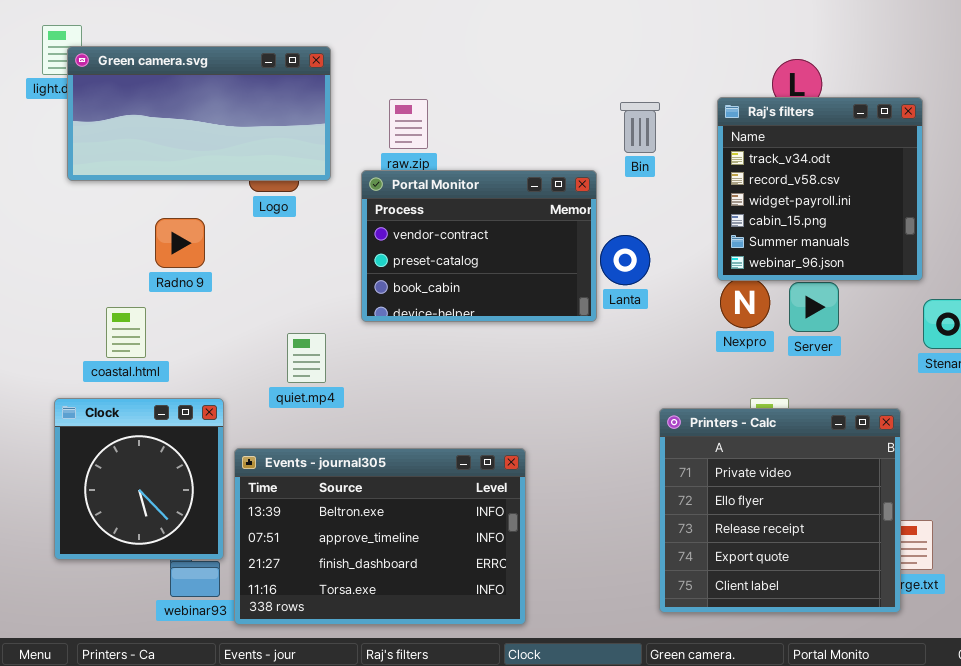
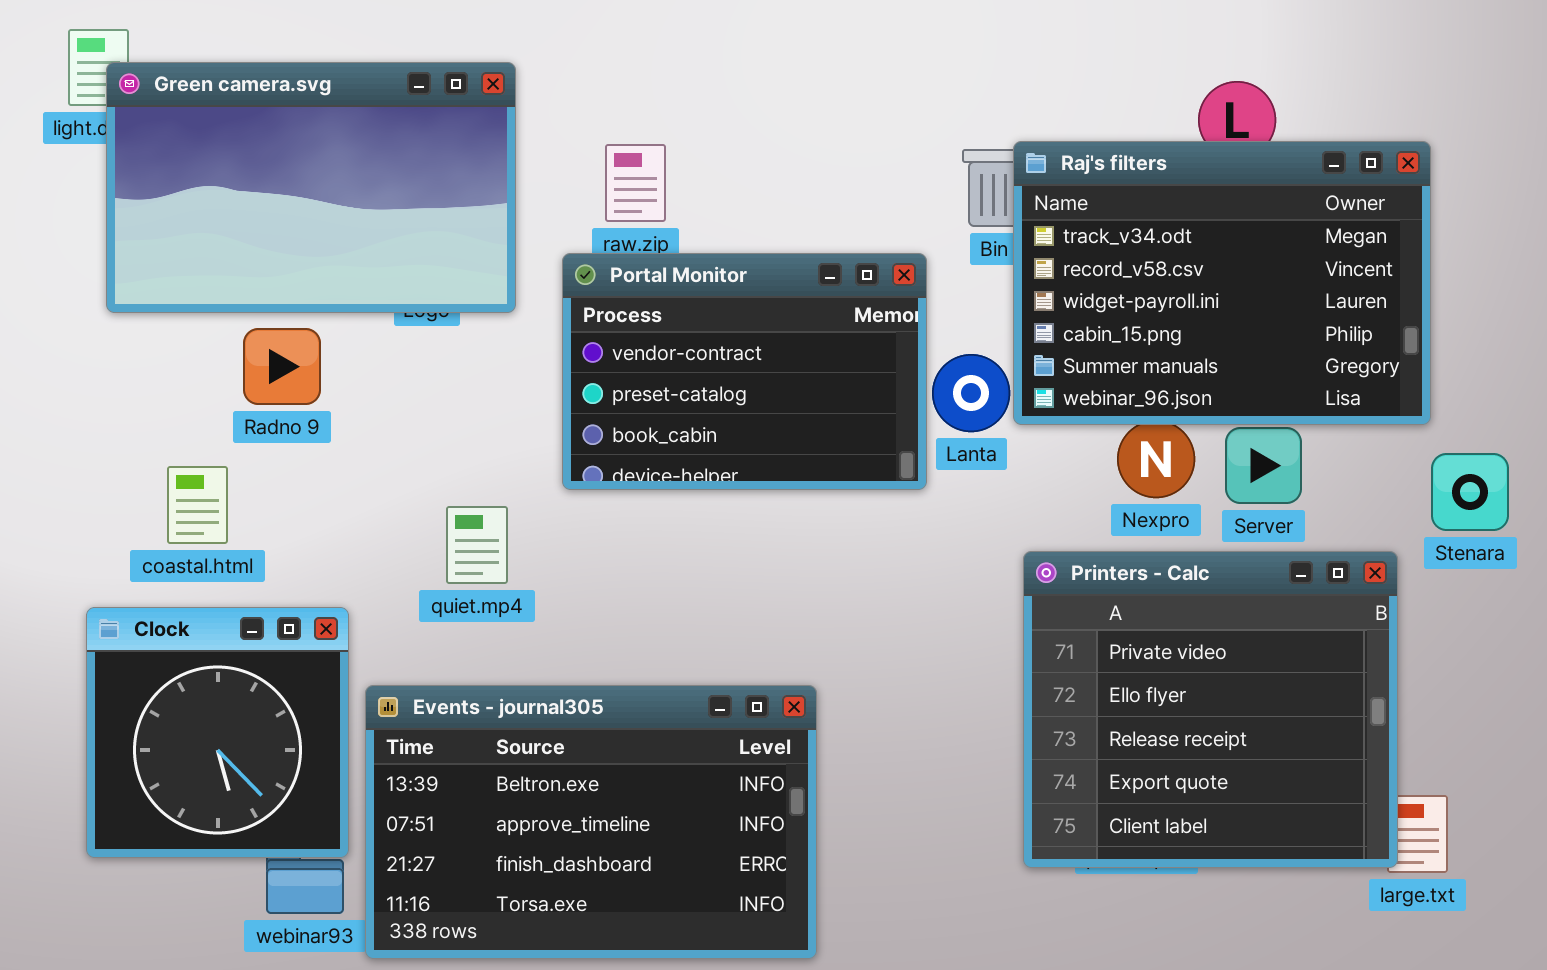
Green camera.svg: [67,46,331,181] -> [106,62,516,313], resized
Raj's filters: [717,97,923,281] -> [1013,141,1431,425], resized
Printers - Calc: [659,408,901,613] -> [1023,551,1398,868], moved

